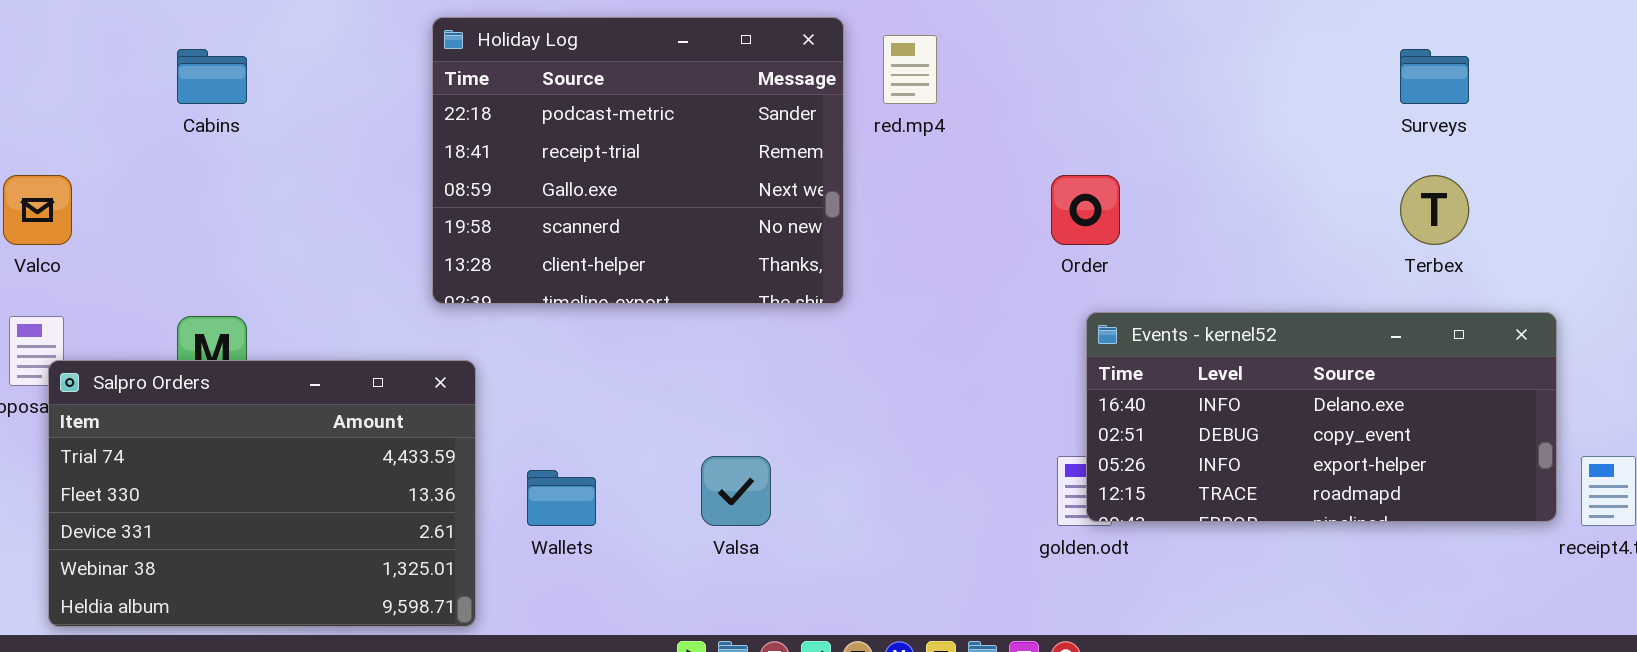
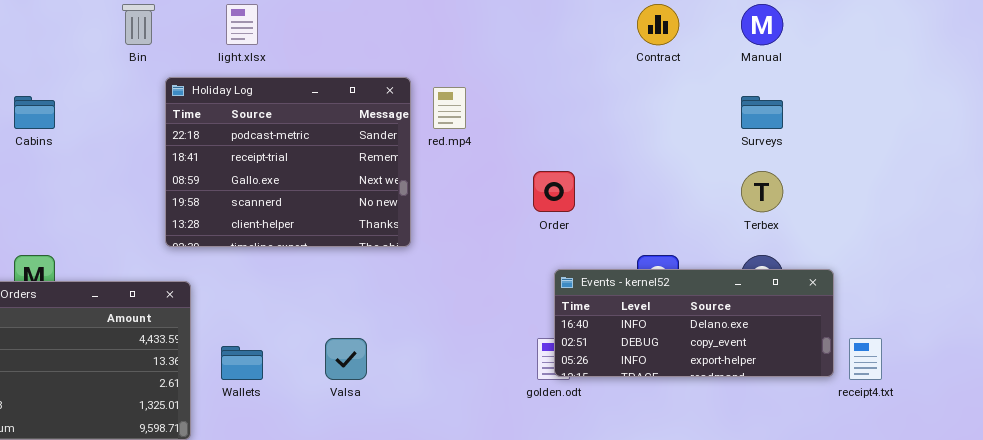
Events - kernel52: [1086,312,1557,522] -> [554,269,834,377], resized

